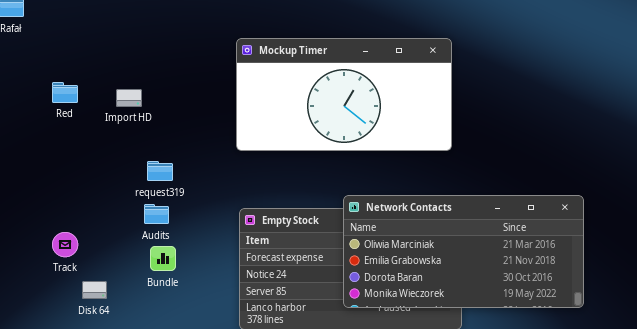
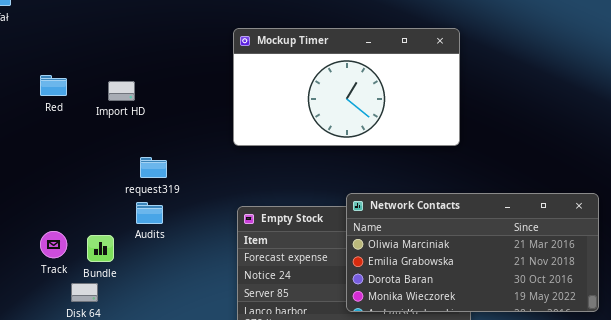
Bundle: [150,246,176,271] -> [87,235,114,262], moved

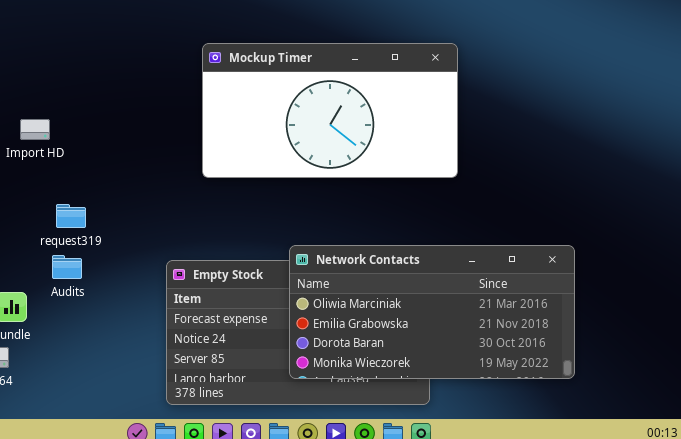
Mockup Timer: [233,28,460,146] -> [202,43,458,178], moved

